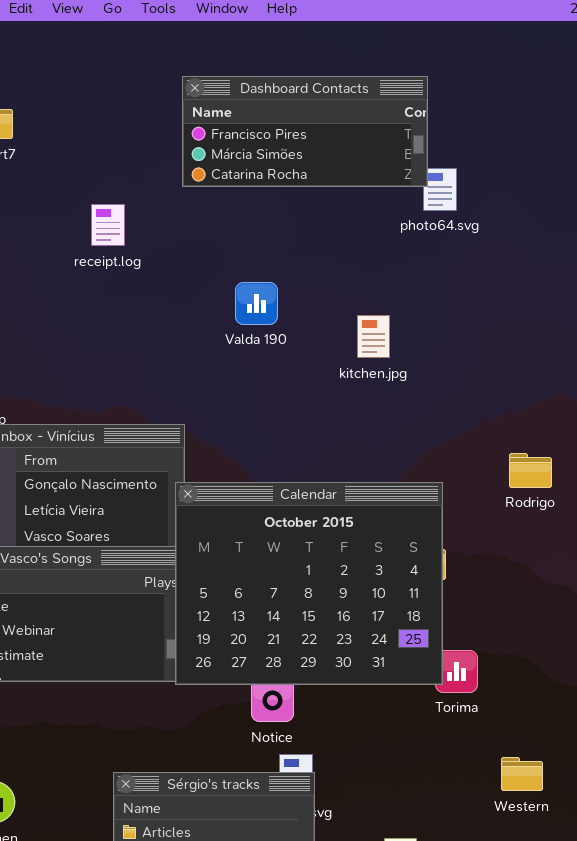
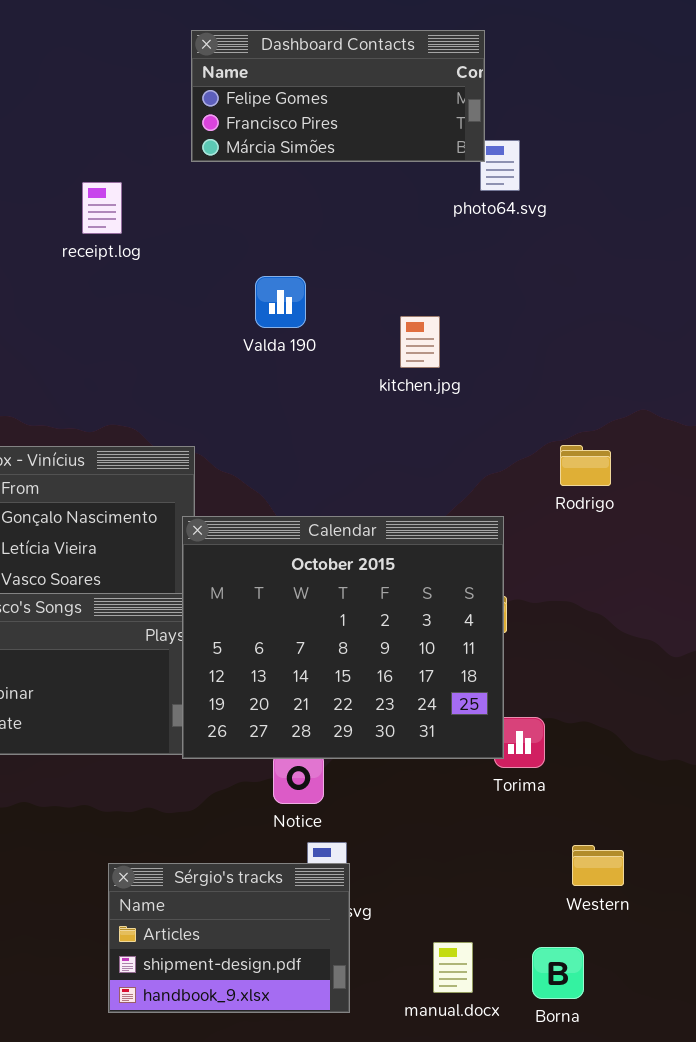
Dashboard Contacts: [182,76,428,187] -> [191,30,485,162], scrolled up 1 row
Rodrigo: [509,453,552,488] -> [560,445,611,486], moved

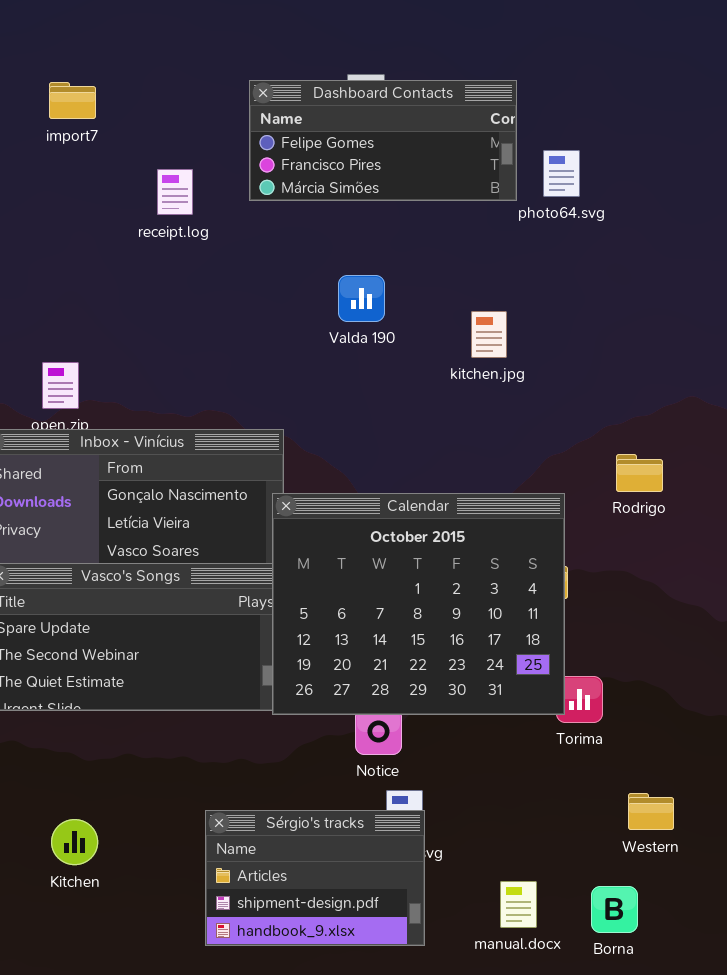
Dashboard Contacts: [191,30,485,162] -> [249,80,517,201], moved
receipt.log: [82,182,122,234] -> [157,169,193,215], moved
Rodrigo: [560,445,611,486] -> [616,454,663,492], moved

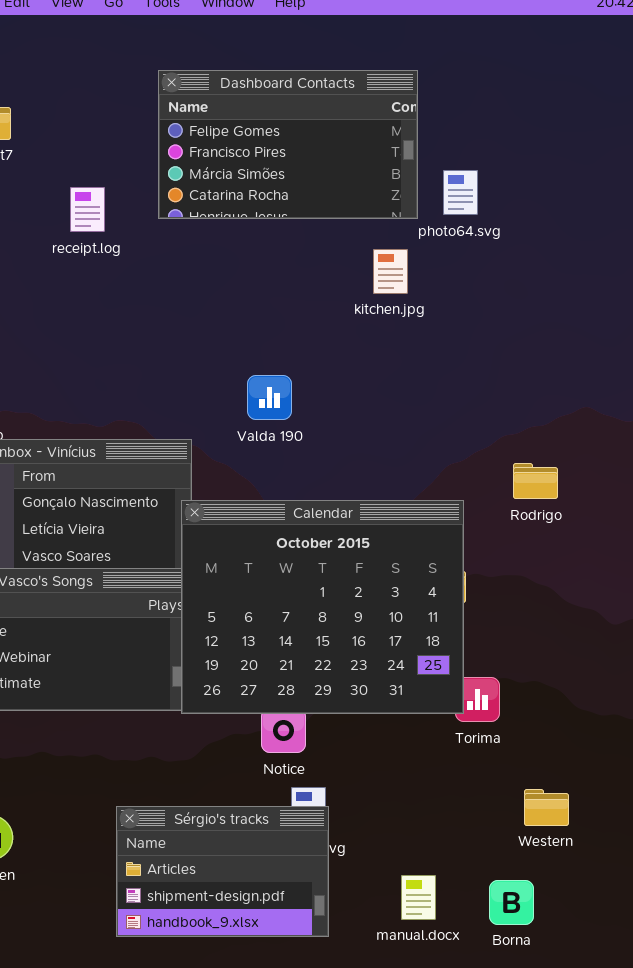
Dashboard Contacts: [249,80,517,201] -> [158,70,418,219], resized
Valda 190: [338,275,385,322] -> [247,375,292,420], moved
kitchen.jpg: [471,311,507,358] -> [373,249,408,294], moved

